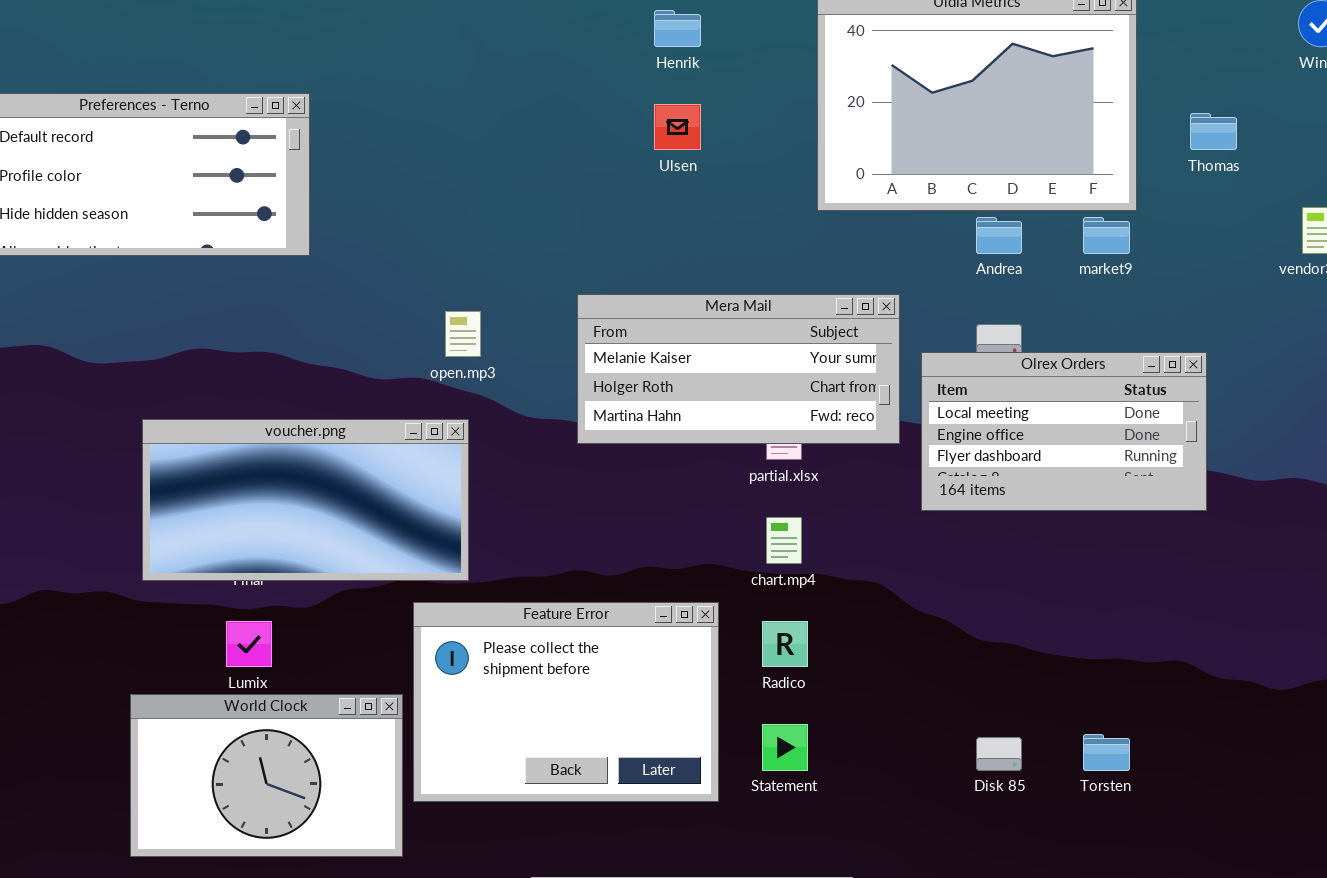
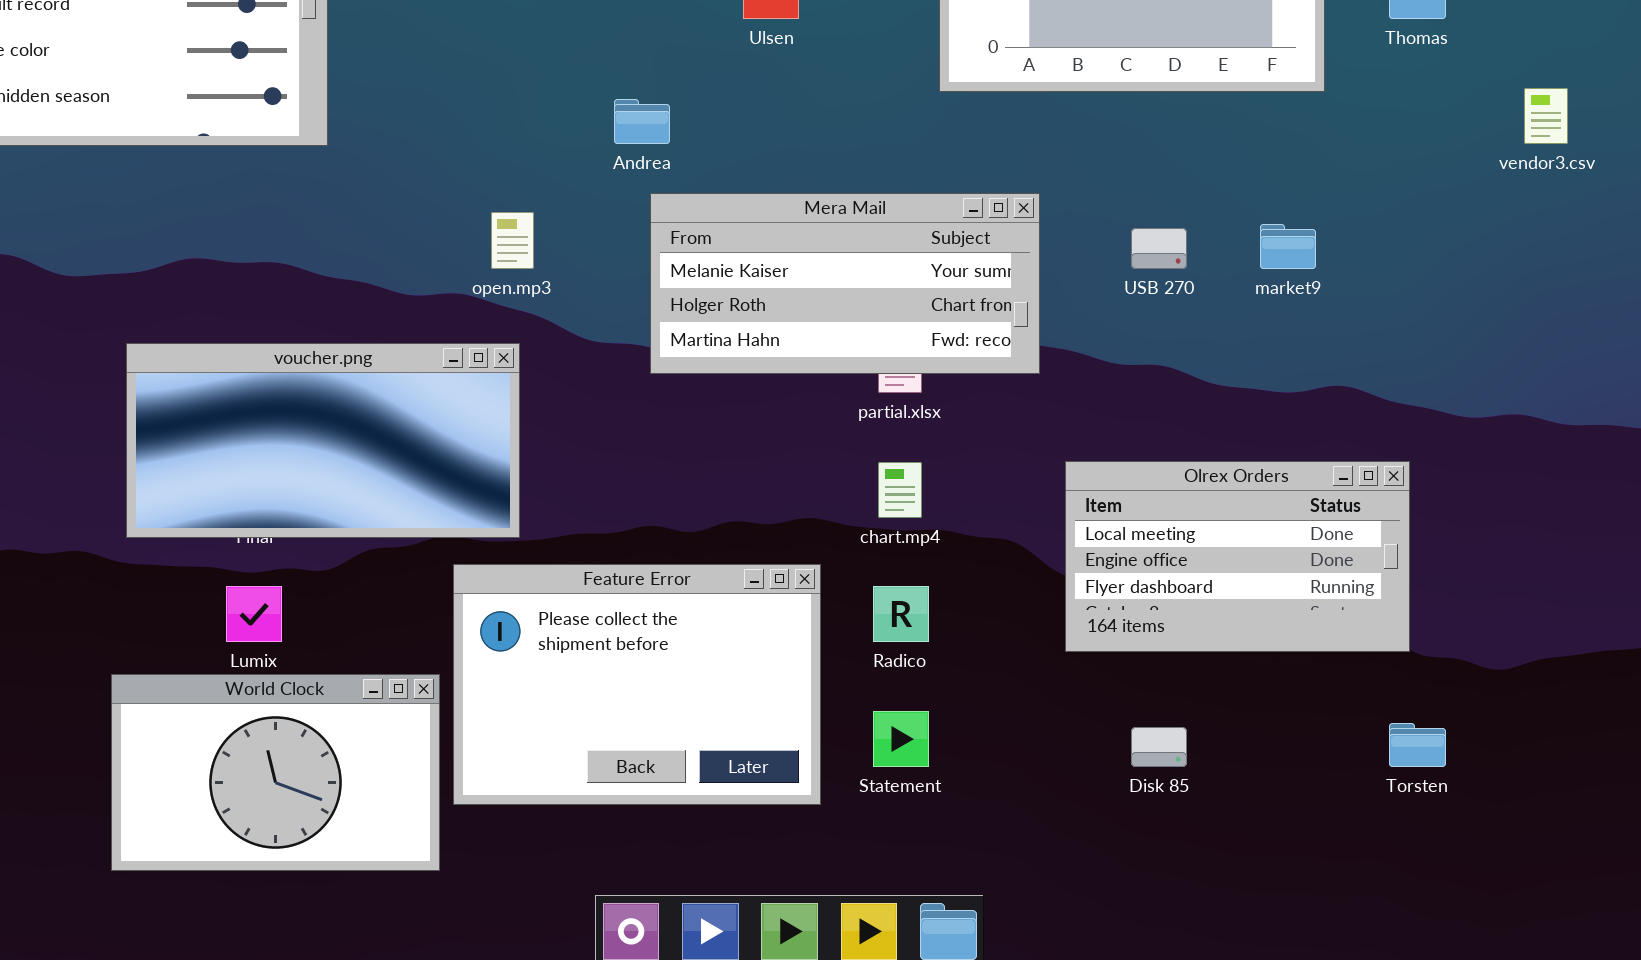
Andrea: [976,217,1022,254] -> [614,99,670,144], moved
market9: [1083,217,1130,254] -> [1260,224,1316,269], moved
Olrex Orders: [921,352,1207,511] -> [1065,461,1410,652], moved
Torsten: [1083,734,1130,771] -> [1389,723,1446,767], moved

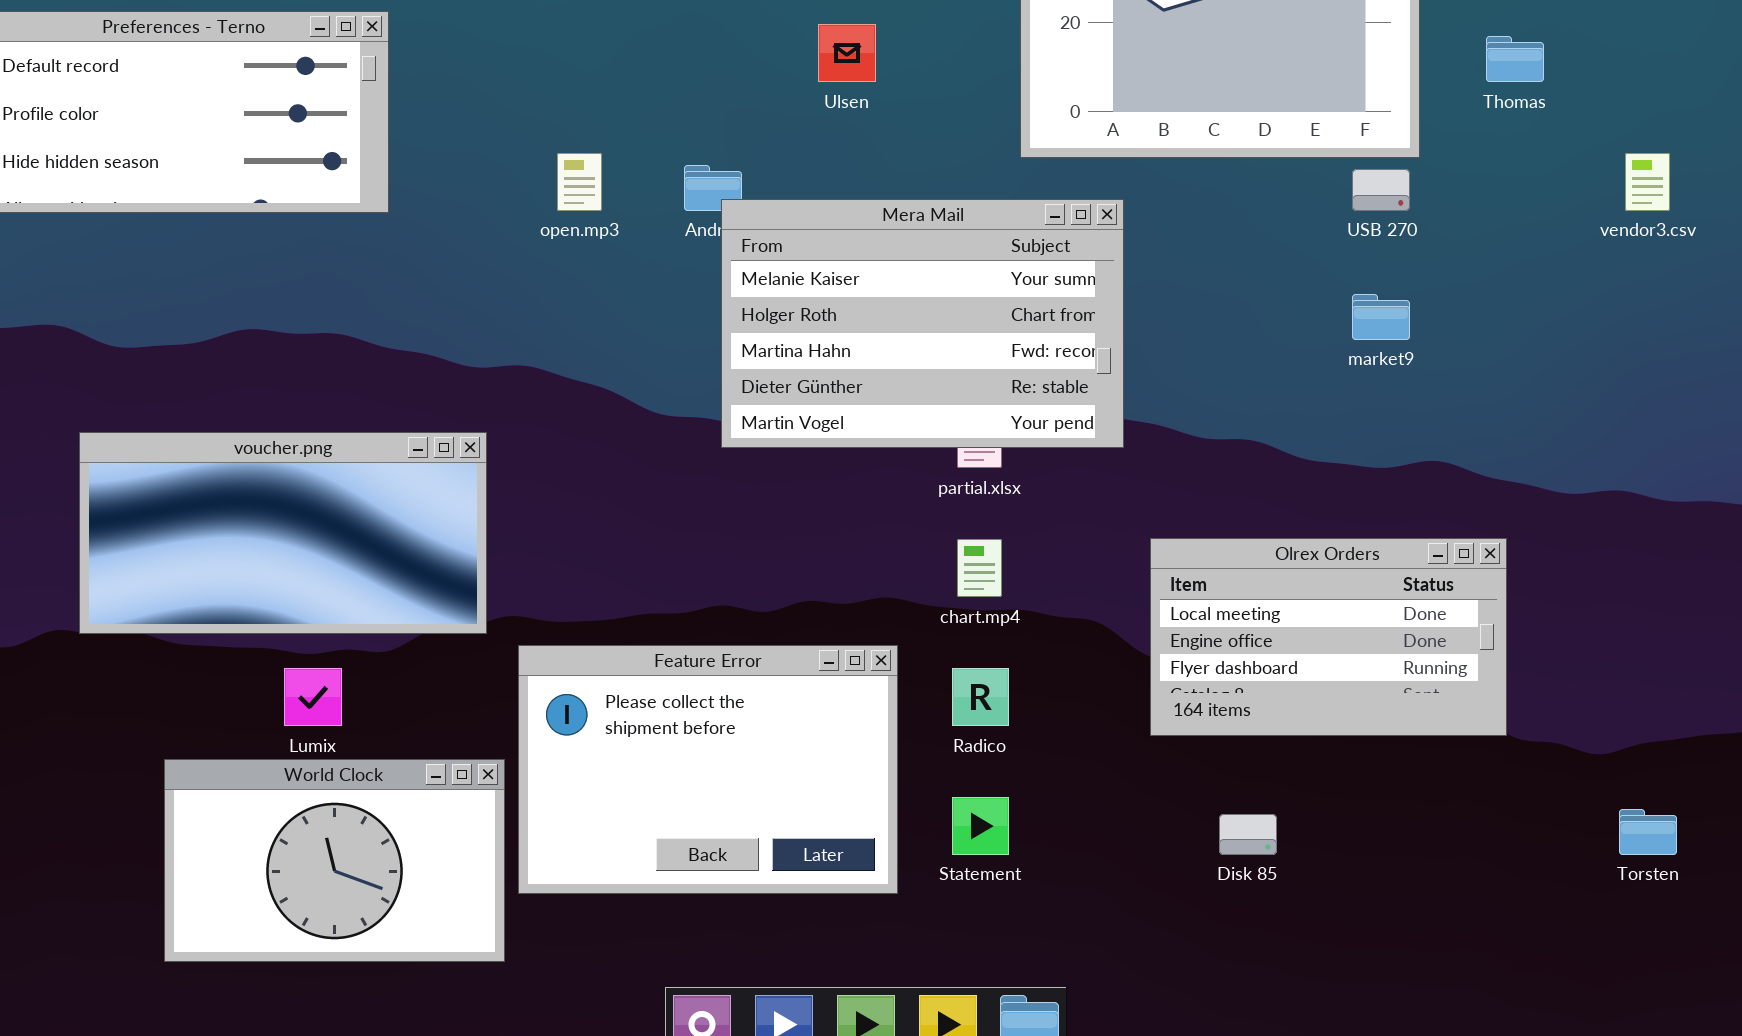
Mera Mail: [650,193,1040,374] -> [721,199,1124,448], resized
open.mp3: [491,212,534,269] -> [557,153,602,211], moved
USB 270: [1131,228,1187,269] -> [1352,169,1410,211], moved
voucher.png: [126,343,520,538] -> [79,432,487,634], moved
Torsten: [1389,723,1446,767] -> [1619,809,1677,855], moved

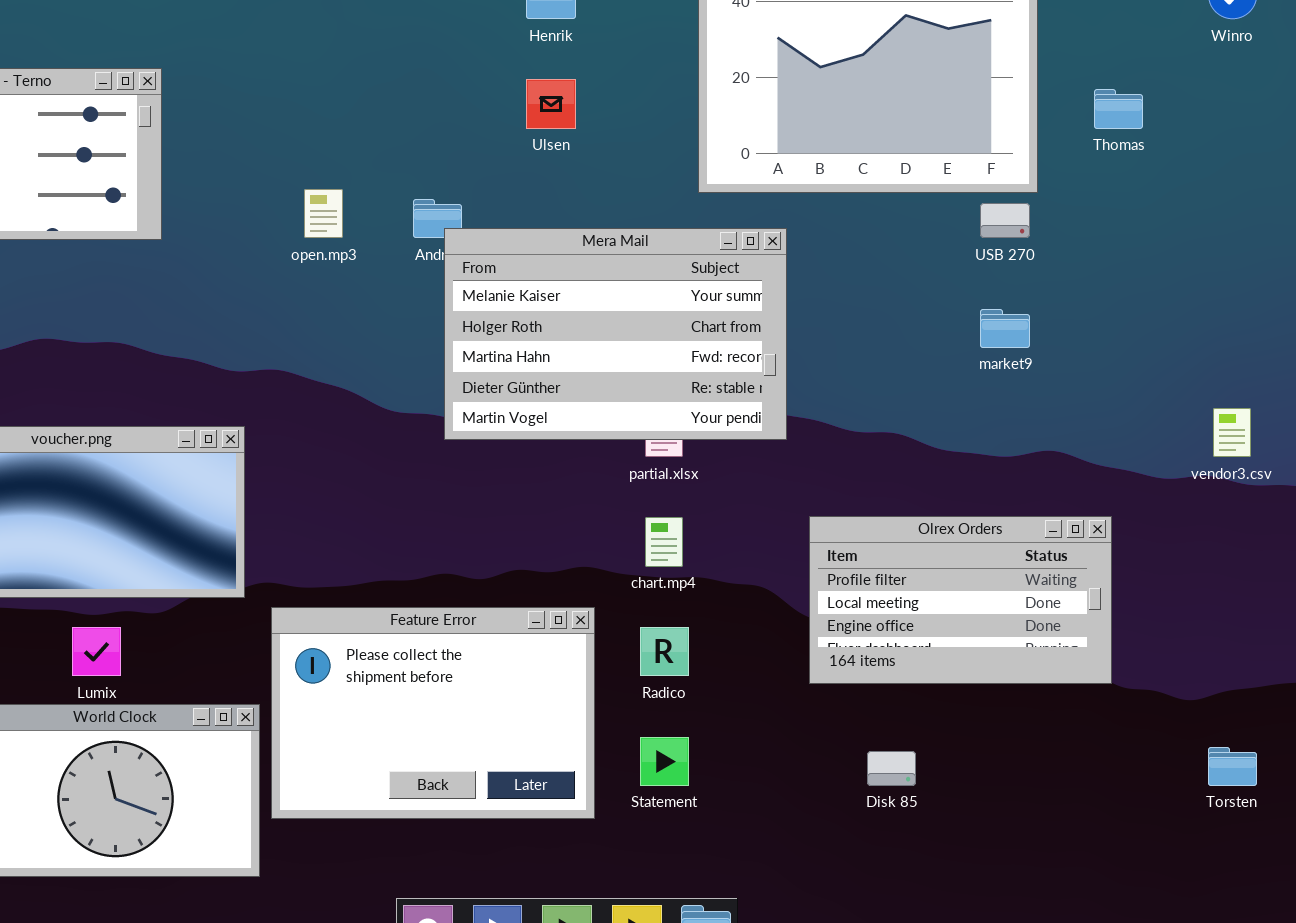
vendor3.csv: [1625,153,1670,211] -> [1213,408,1251,457], moved
Olrex Orders: [1150,538,1507,736] -> [809,516,1112,684], scrolled up 1 row

